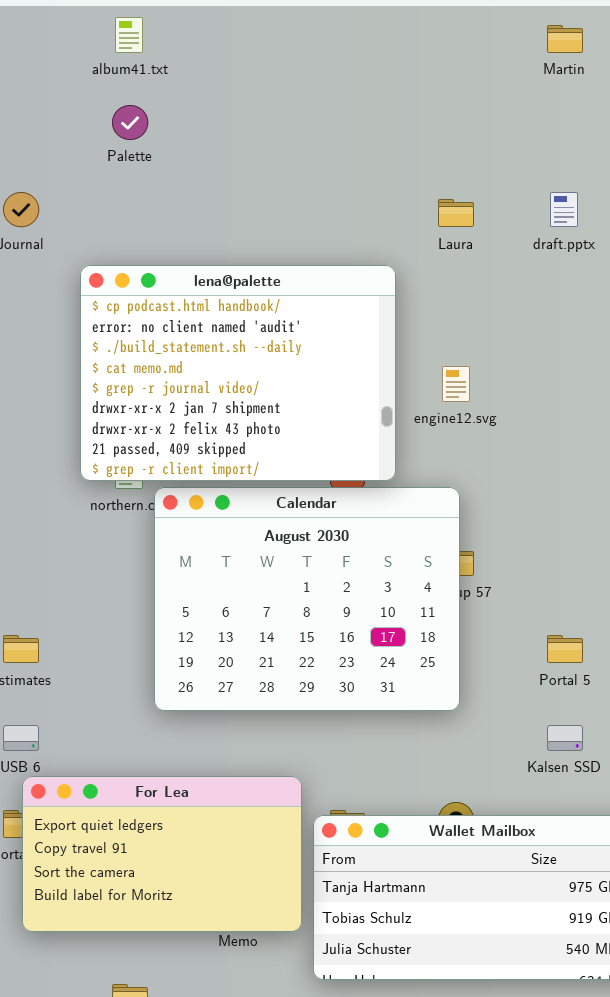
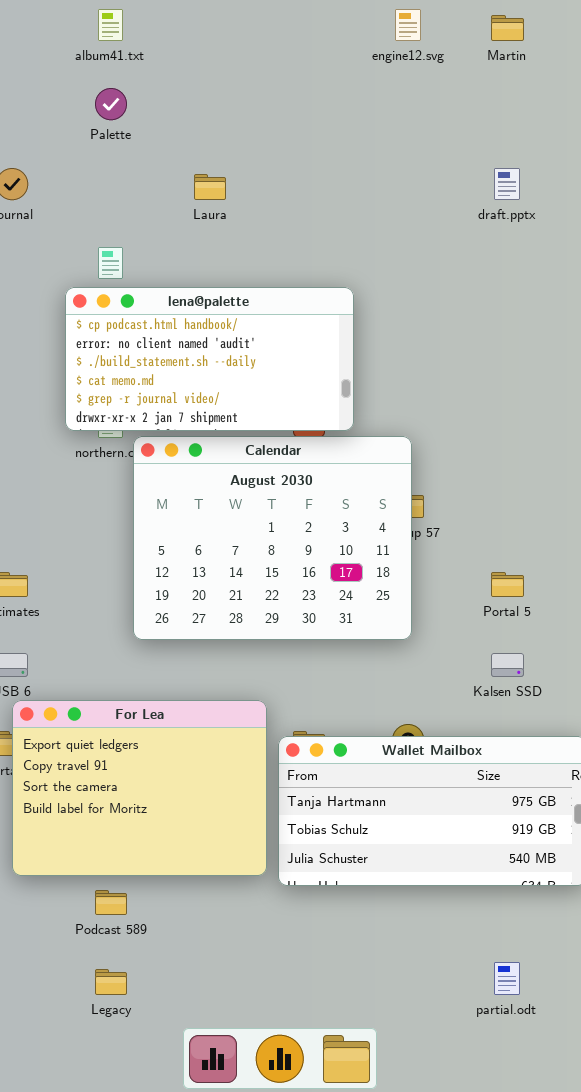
Laura: [438,199,474,227] -> [194,174,226,200], moved
lena@palette: [80,265,396,481] -> [65,287,354,431], resized
engine12.svg: [442,366,470,402] -> [395,9,421,41], moved
For Lea: [22,776,302,932] -> [12,700,267,876], resized

